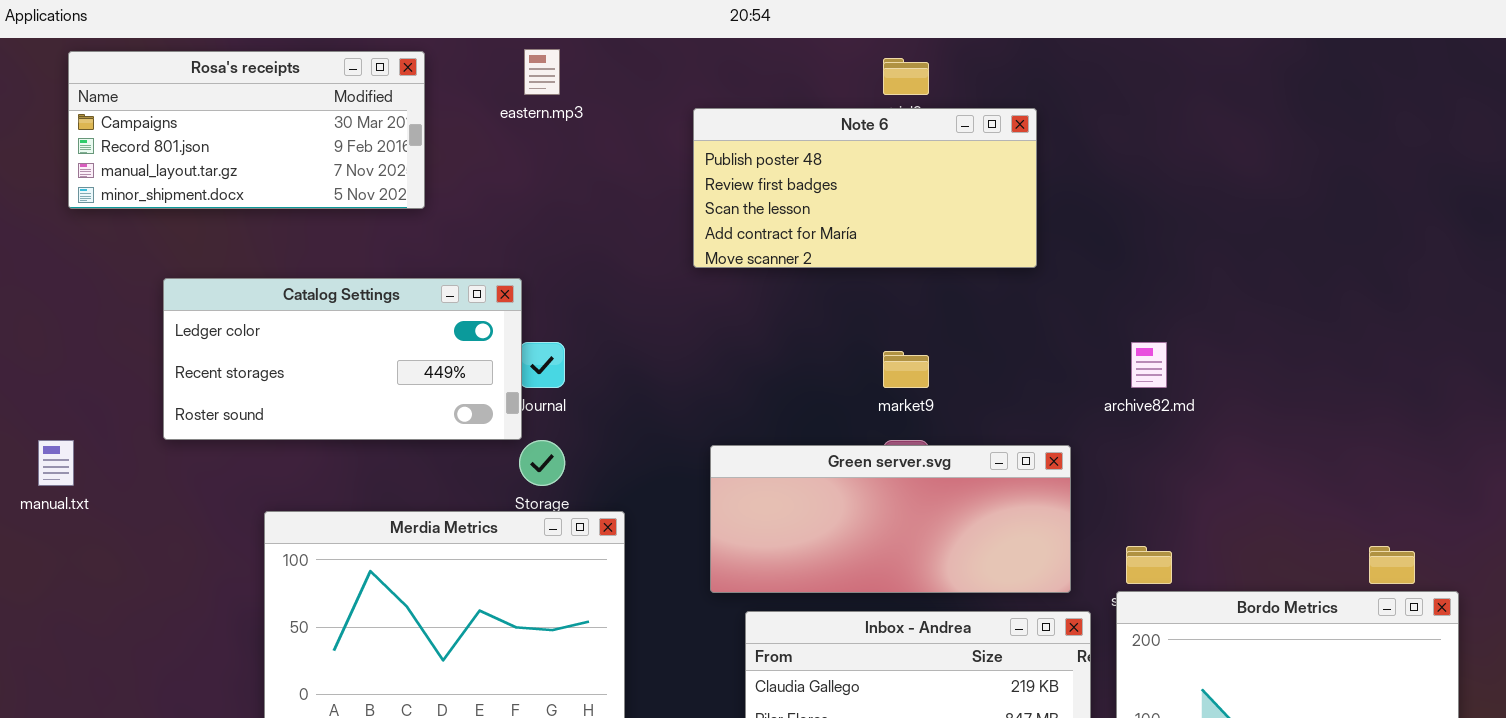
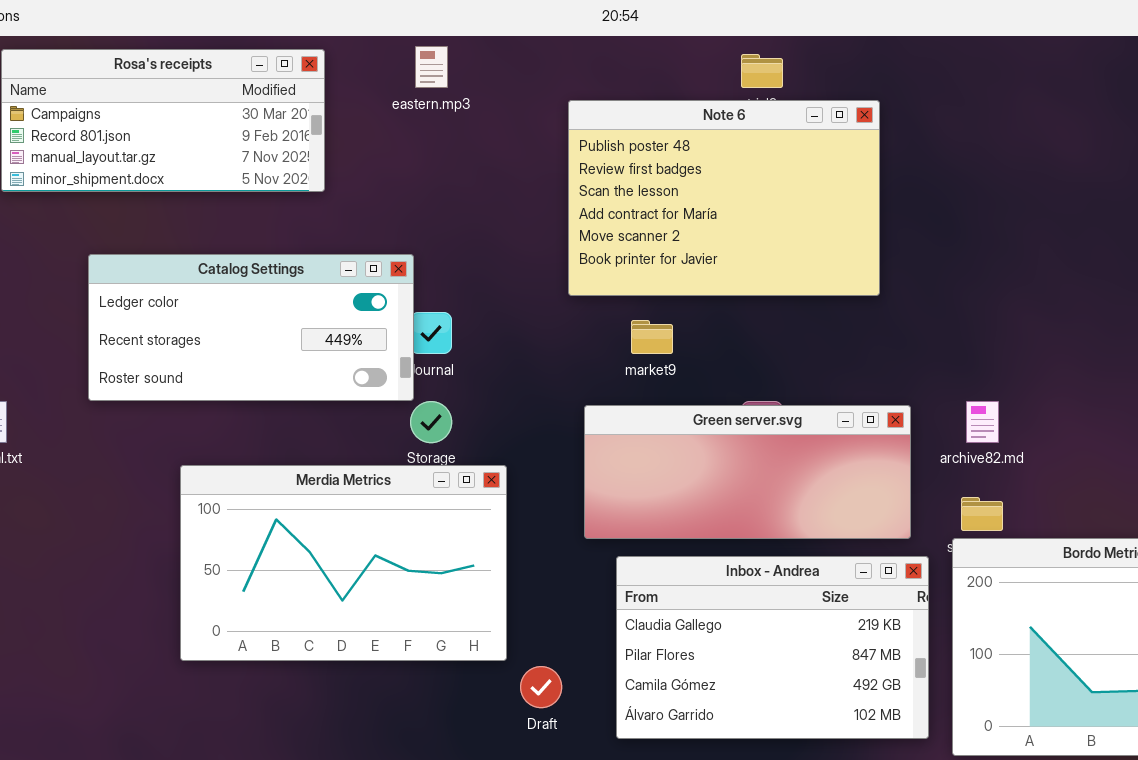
Note 6: [693,108,1037,268] -> [568,100,880,296], resized
archive82.md: [1131,342,1167,388] -> [966,401,999,443], moved
market9: [883,351,929,388] -> [631,320,673,354], moved

